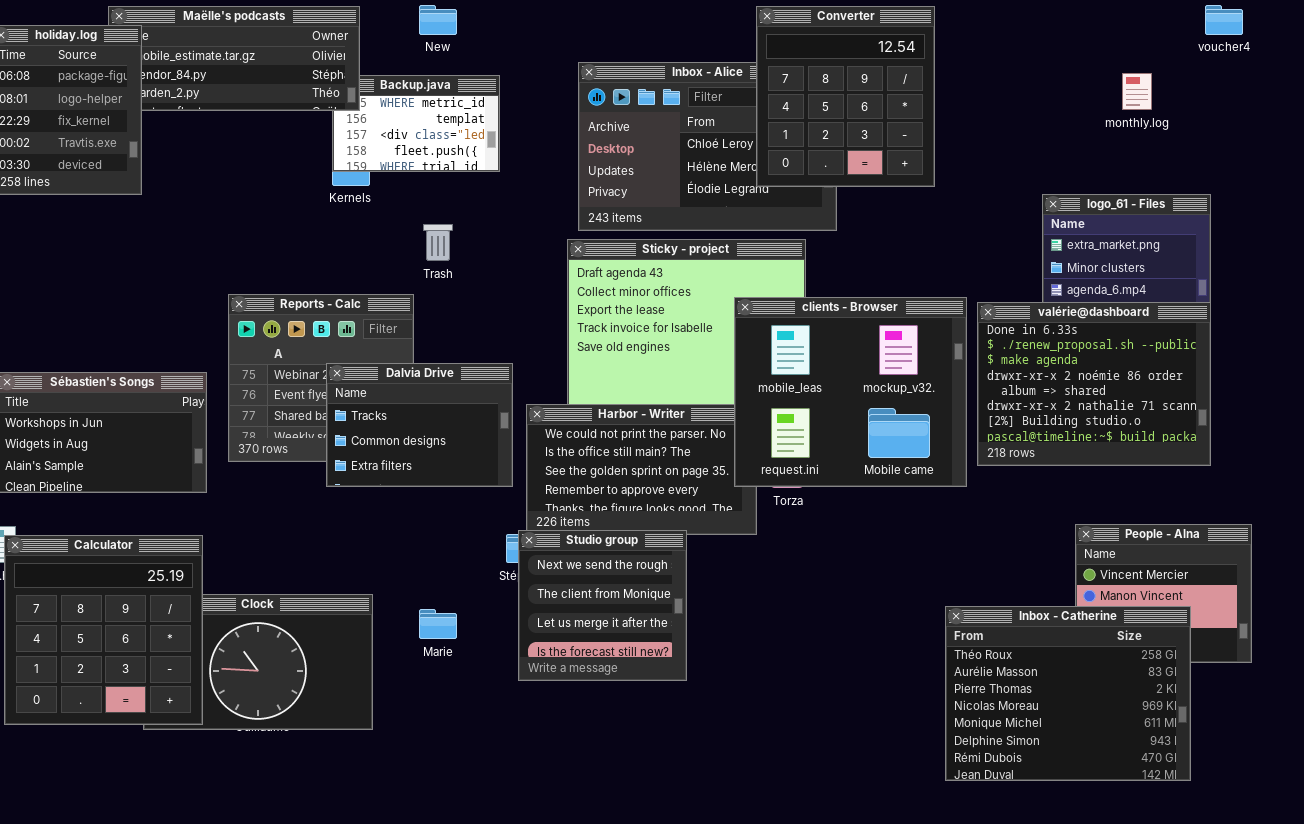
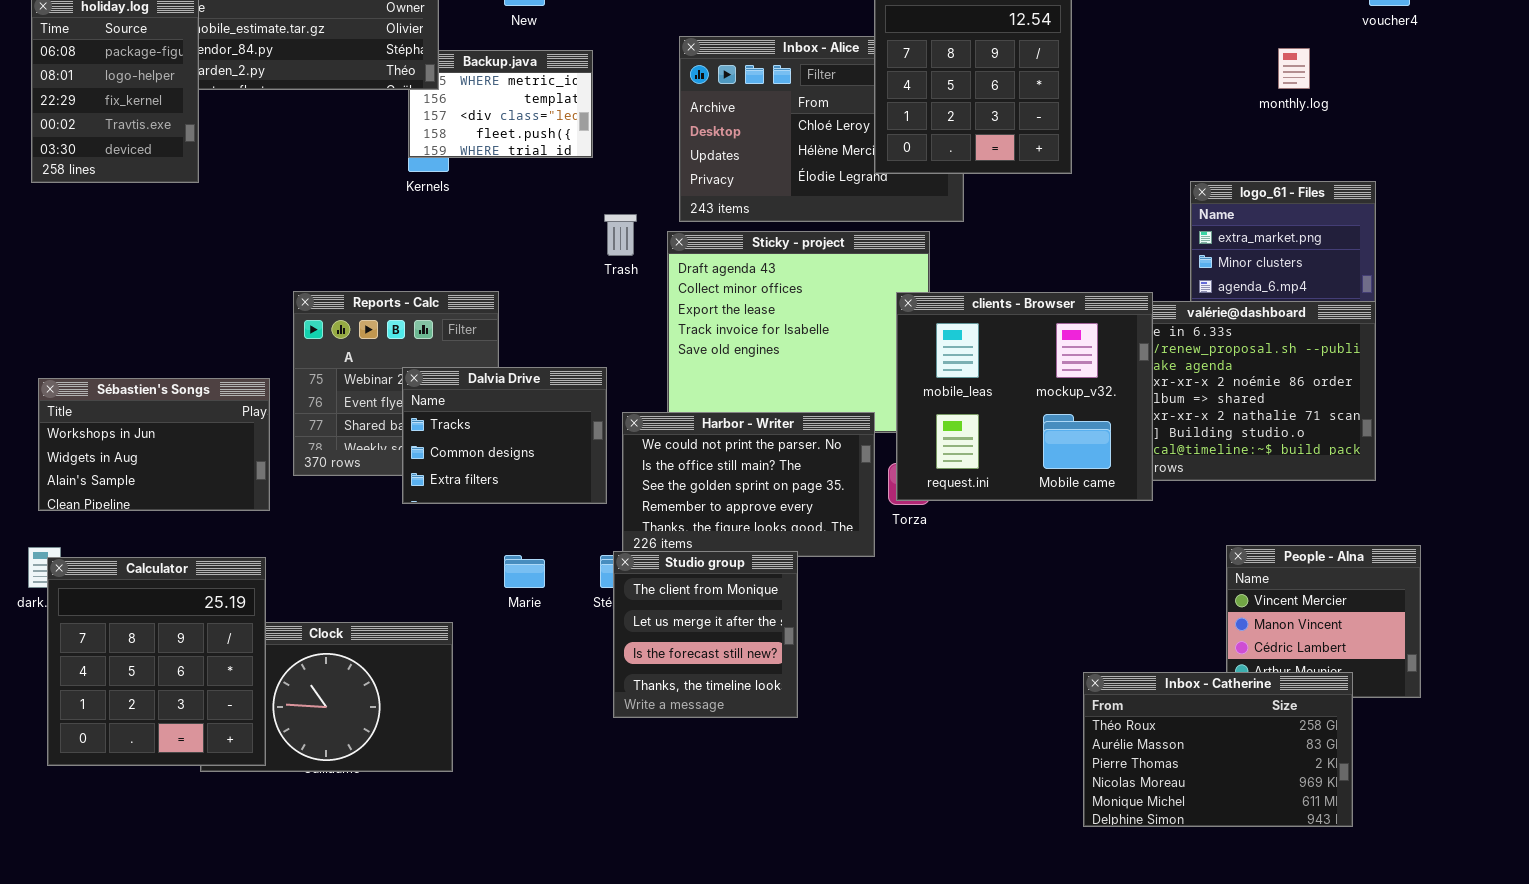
Trash: [423,224,453,261] -> [604,214,637,256], moved
clients - Browser: [734,297,967,487] -> [896,292,1153,501], moved
Studio group: [518,530,687,681] -> [613,551,798,718], scrolled down 1 row
Inbox - Catherine: [945,606,1191,781] -> [1083,672,1353,827], resized
Marie: [419,609,457,639] -> [504,555,545,588], moved

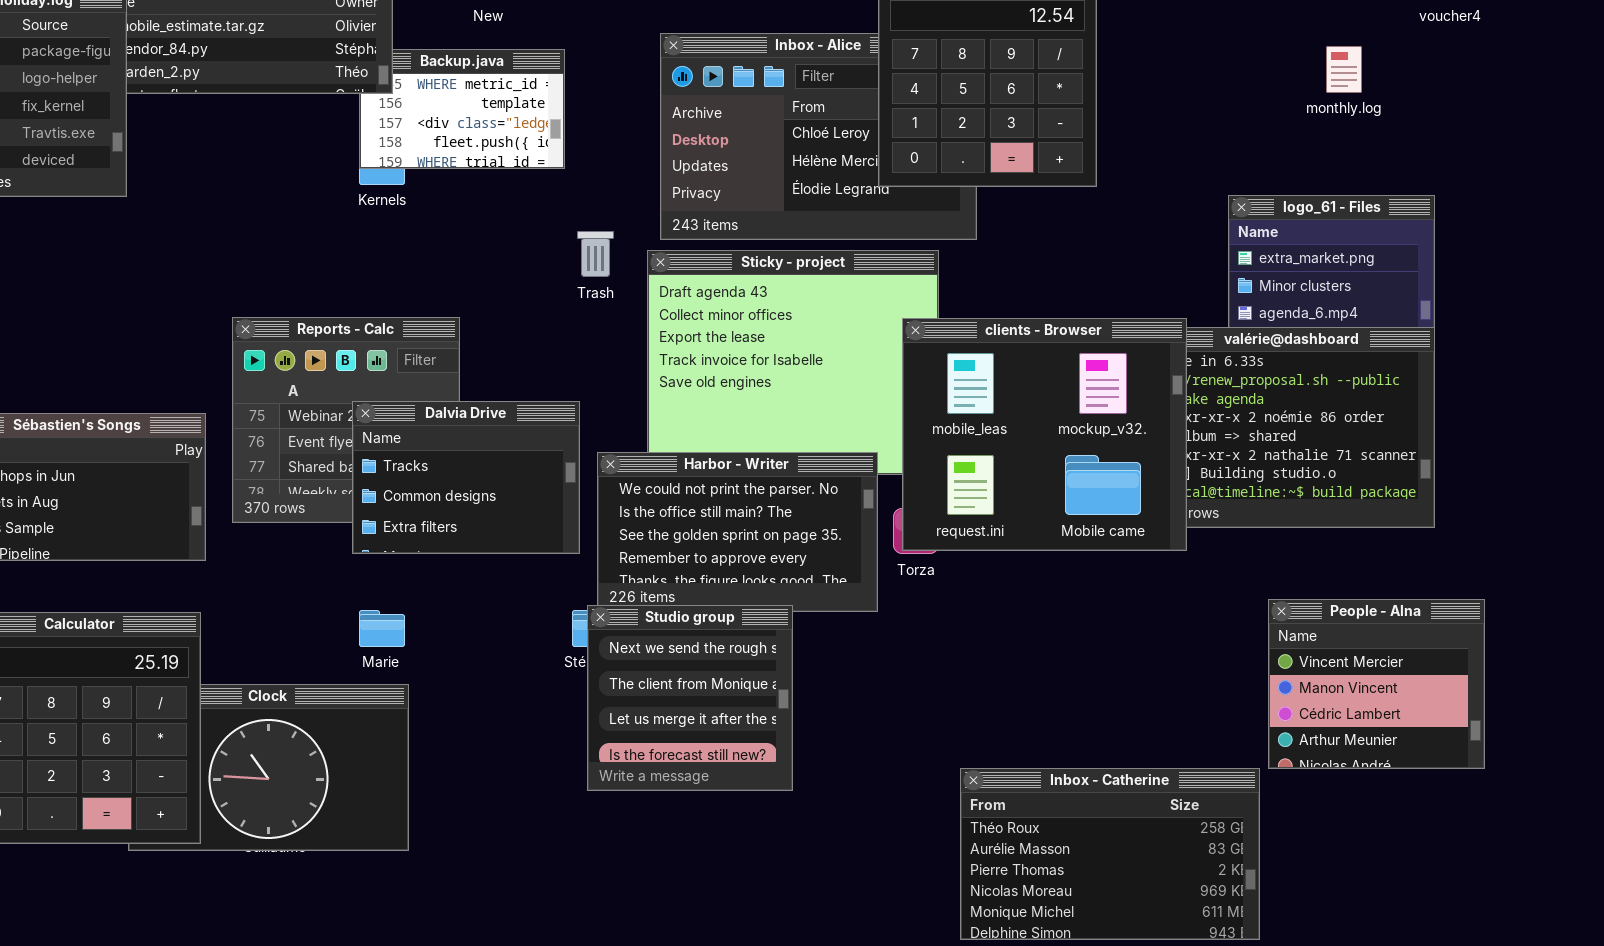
Studio group: [613,551,798,718] -> [587,605,793,791], scrolled up 1 row
Marie: [504,555,545,588] -> [359,610,405,647], moved
Inbox - Catherine: [1083,672,1353,827] -> [960,768,1260,940], moved

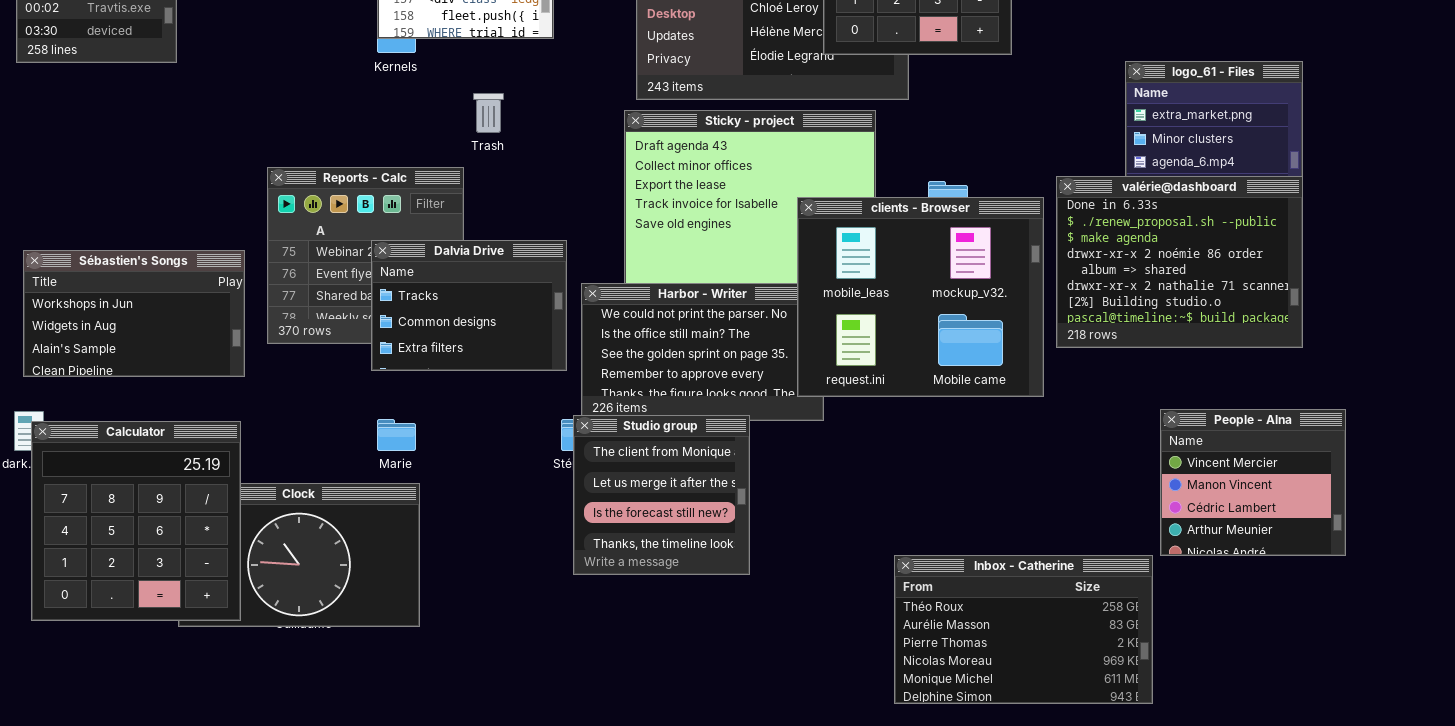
Trash: [577,231,614,277] -> [473,93,504,133], moved
clients - Browser: [902,318,1187,551] -> [797,197,1044,397], moved
Studio group: [587,605,793,791] -> [573,415,750,575], scrolled down 1 row

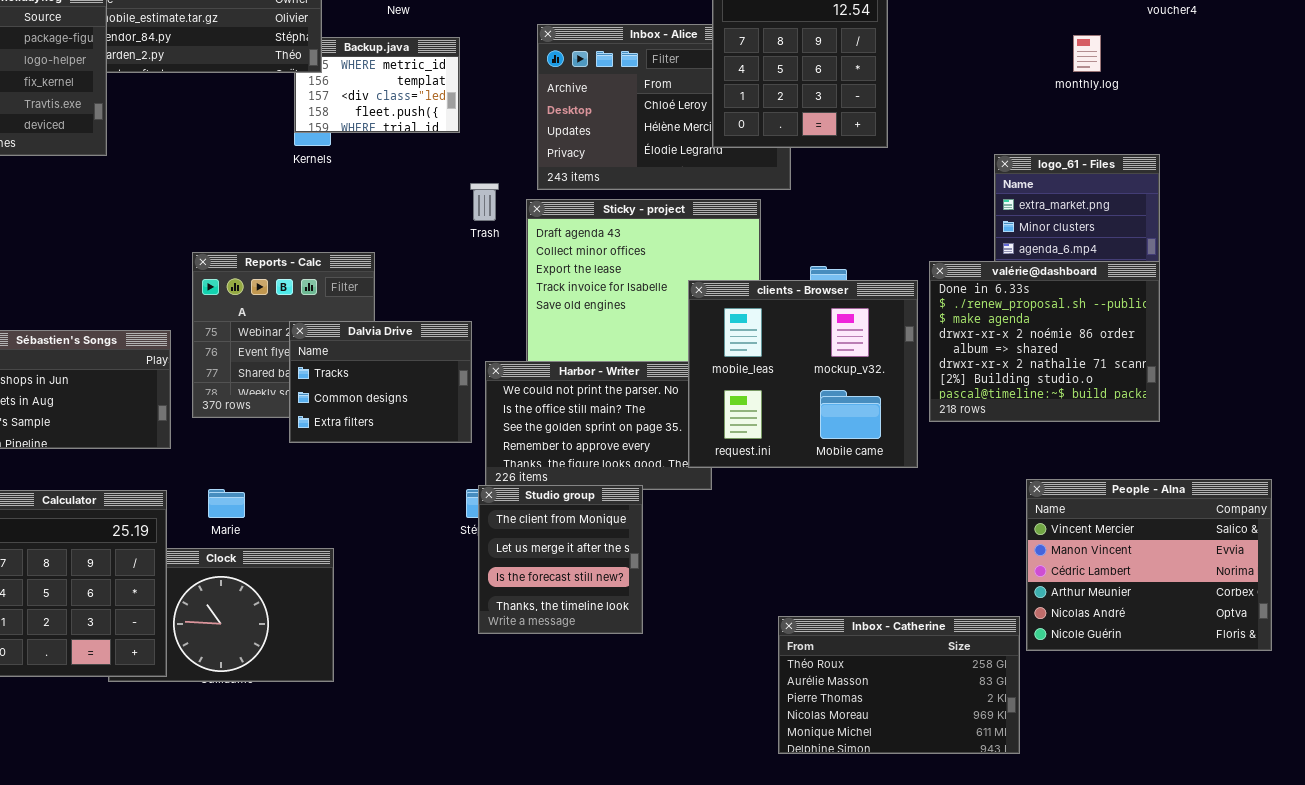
Trash: [473,93,504,133] -> [470,183,499,221], moved
People - Alna: [1160,409,1346,556] -> [1026,479,1272,651], resized
Marie: [377,419,416,451] -> [208,489,245,518], moved

